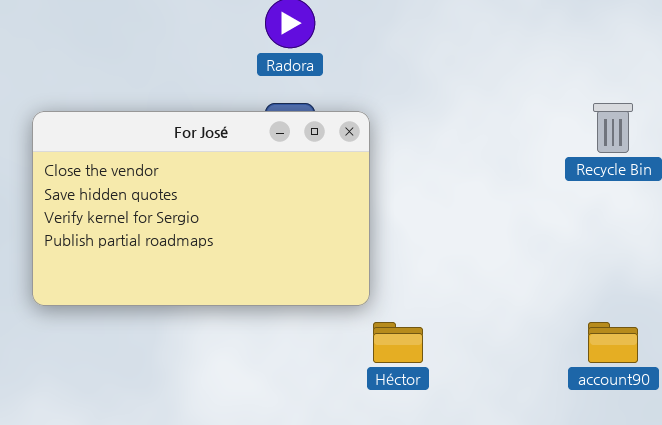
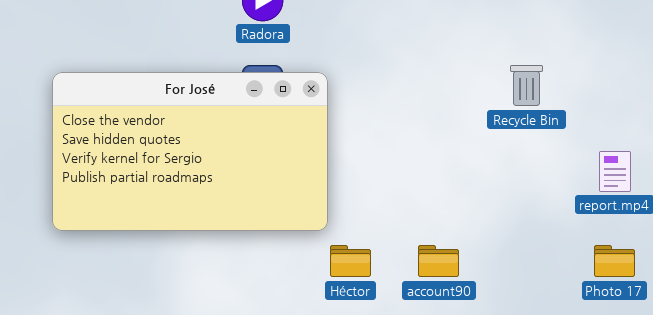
account90: [588,322,638,363] -> [418,245,459,277], moved

